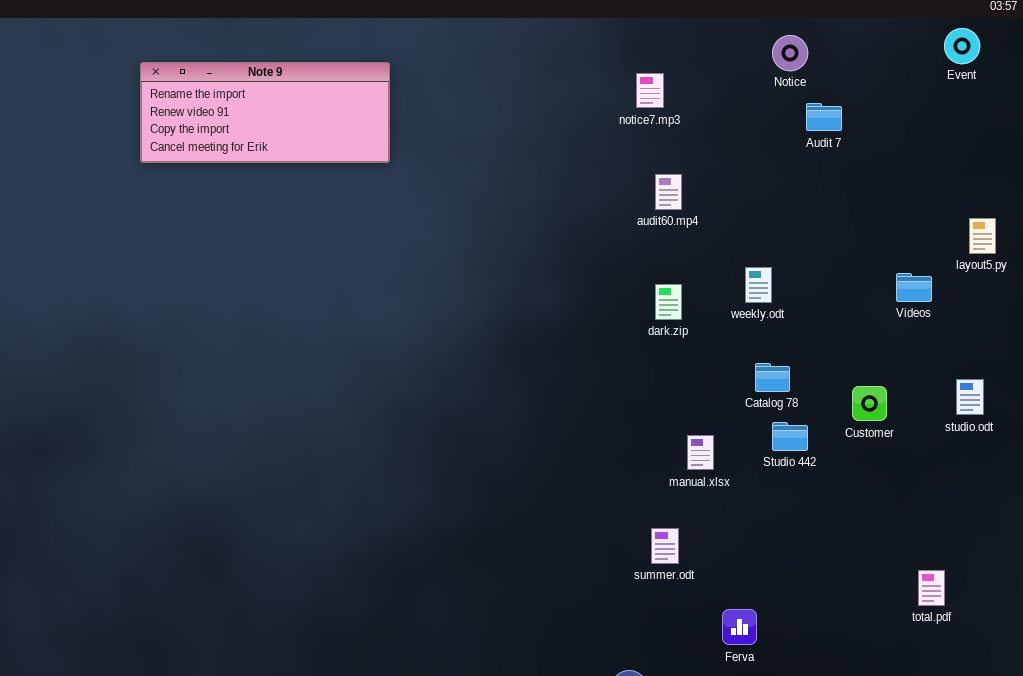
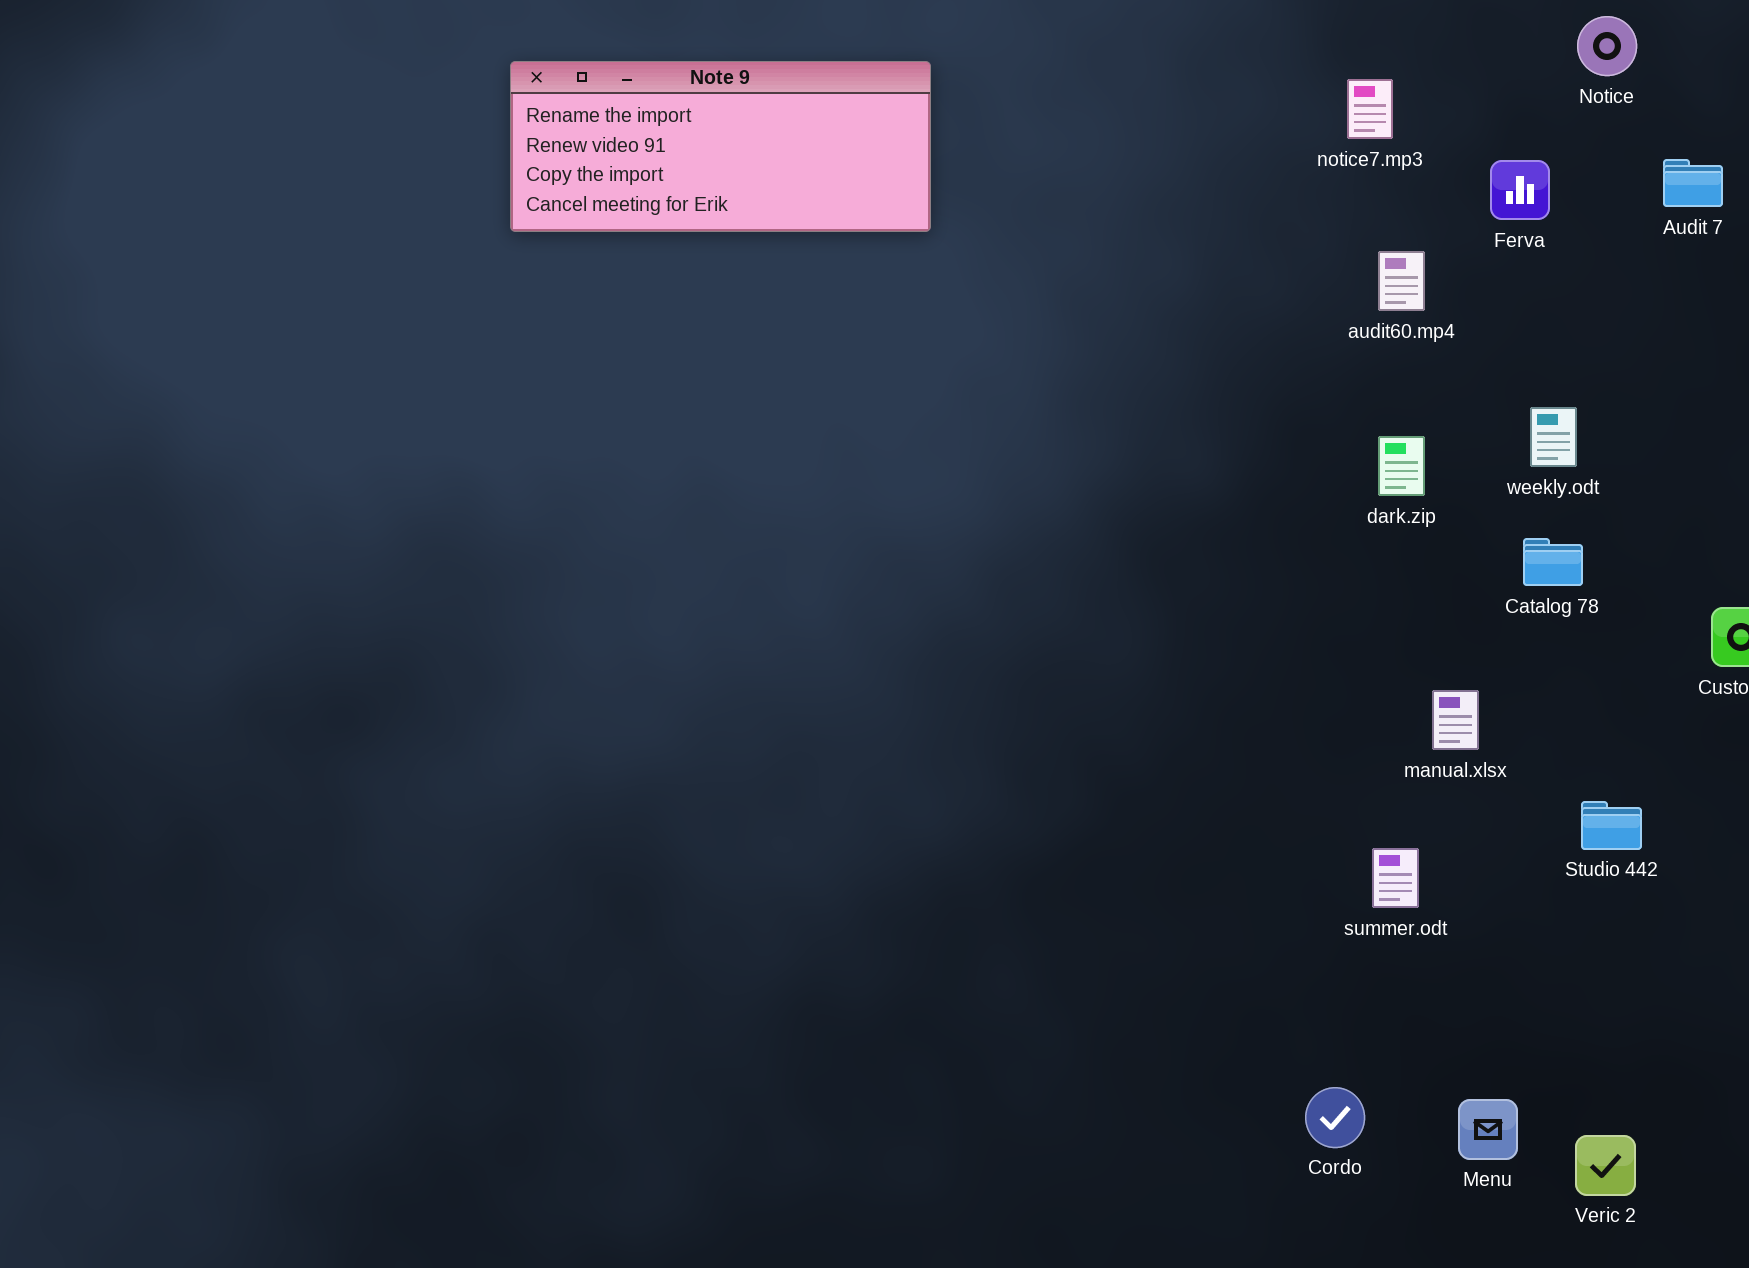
Audit 7: [806,103,842,131] -> [1663,159,1723,207], moved
Catalog 78: [755,363,790,392] -> [1523,538,1583,586], moved
Studio 442: [772,422,808,451] -> [1581,801,1642,850], moved
Ferva: [722,609,757,645] -> [1490,160,1550,220], moved

